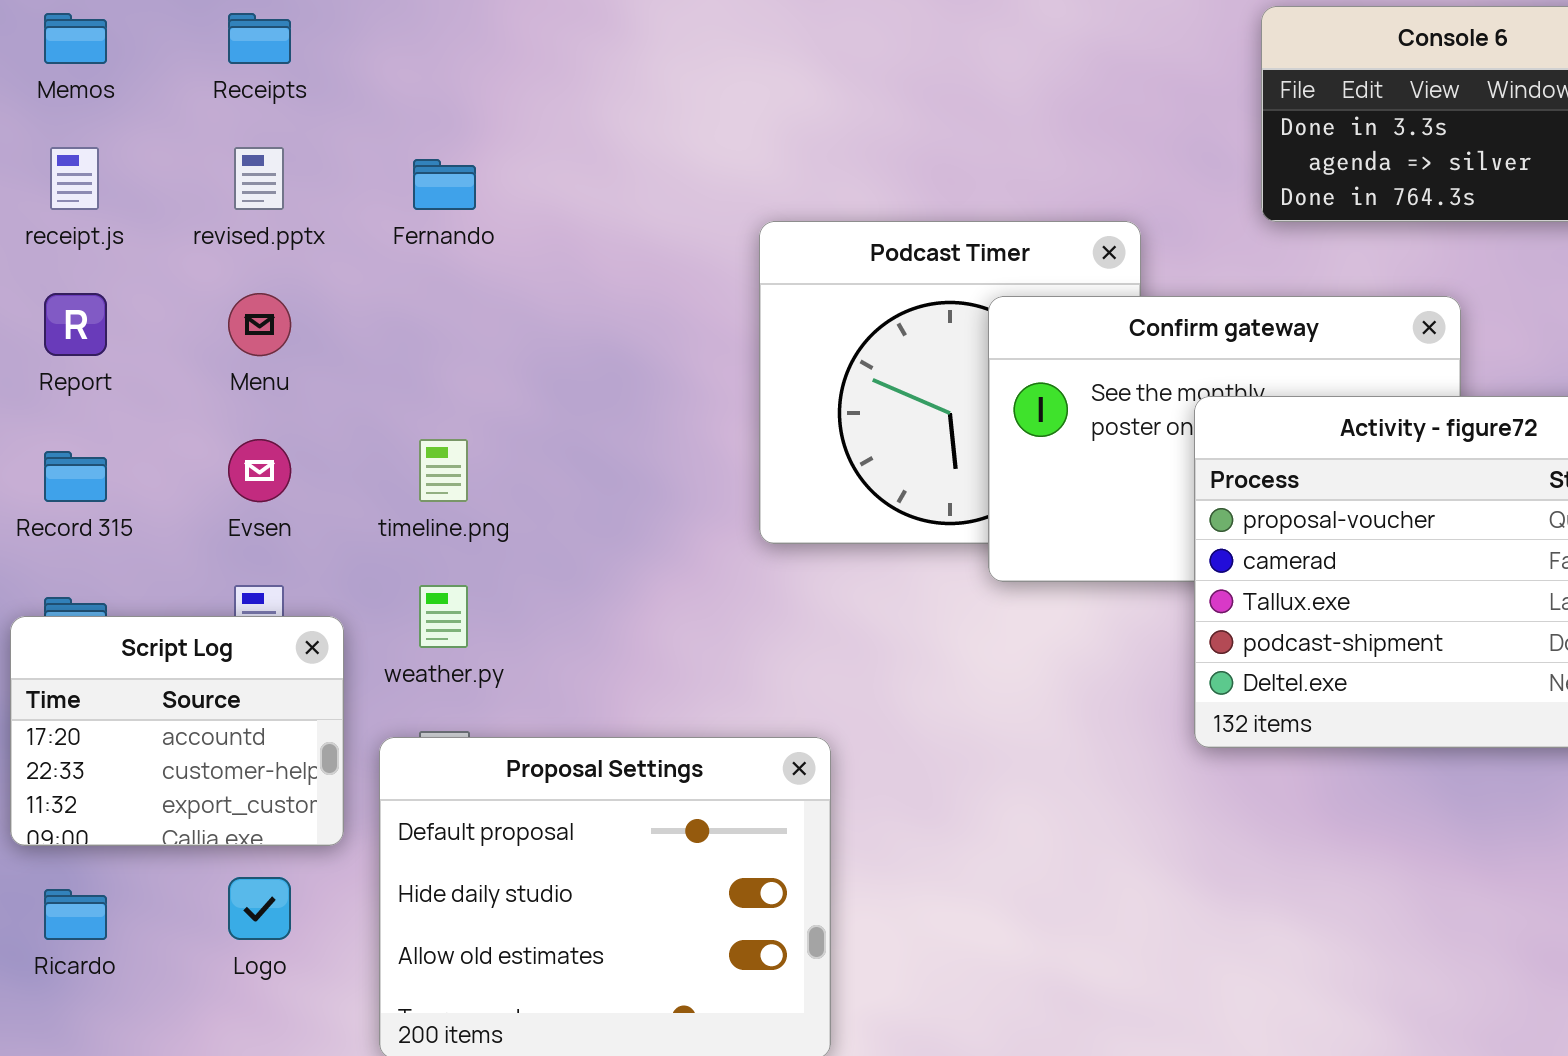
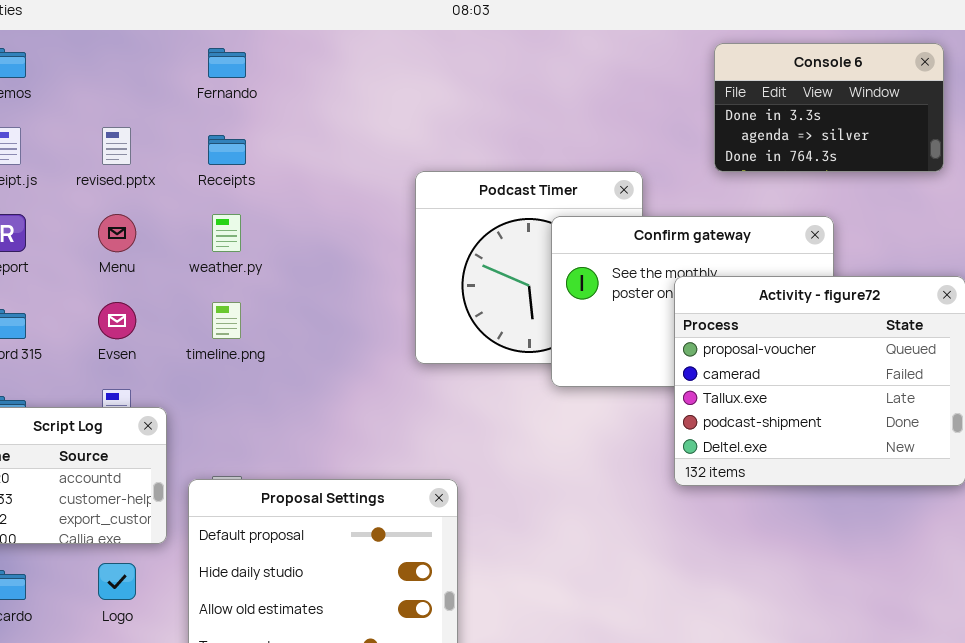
Receipts: [228,13,291,64] -> [208,135,246,165], moved
Fernando: [413,159,476,210] -> [208,48,246,78], moved
weather.py: [419,585,468,648] -> [212,214,241,252], moved

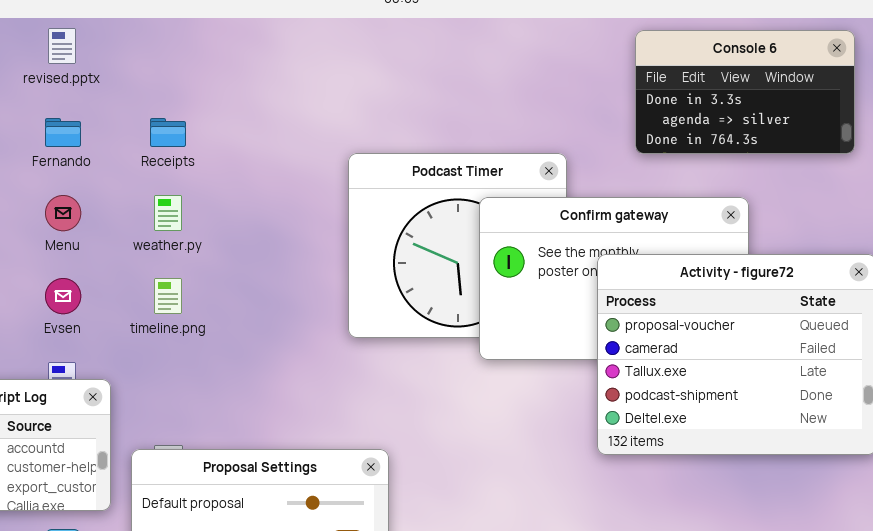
Fernando: [208,48,246,78] -> [45,118,81,147], moved
revised.pptx: [102,127,131,165] -> [48,28,76,64], moved

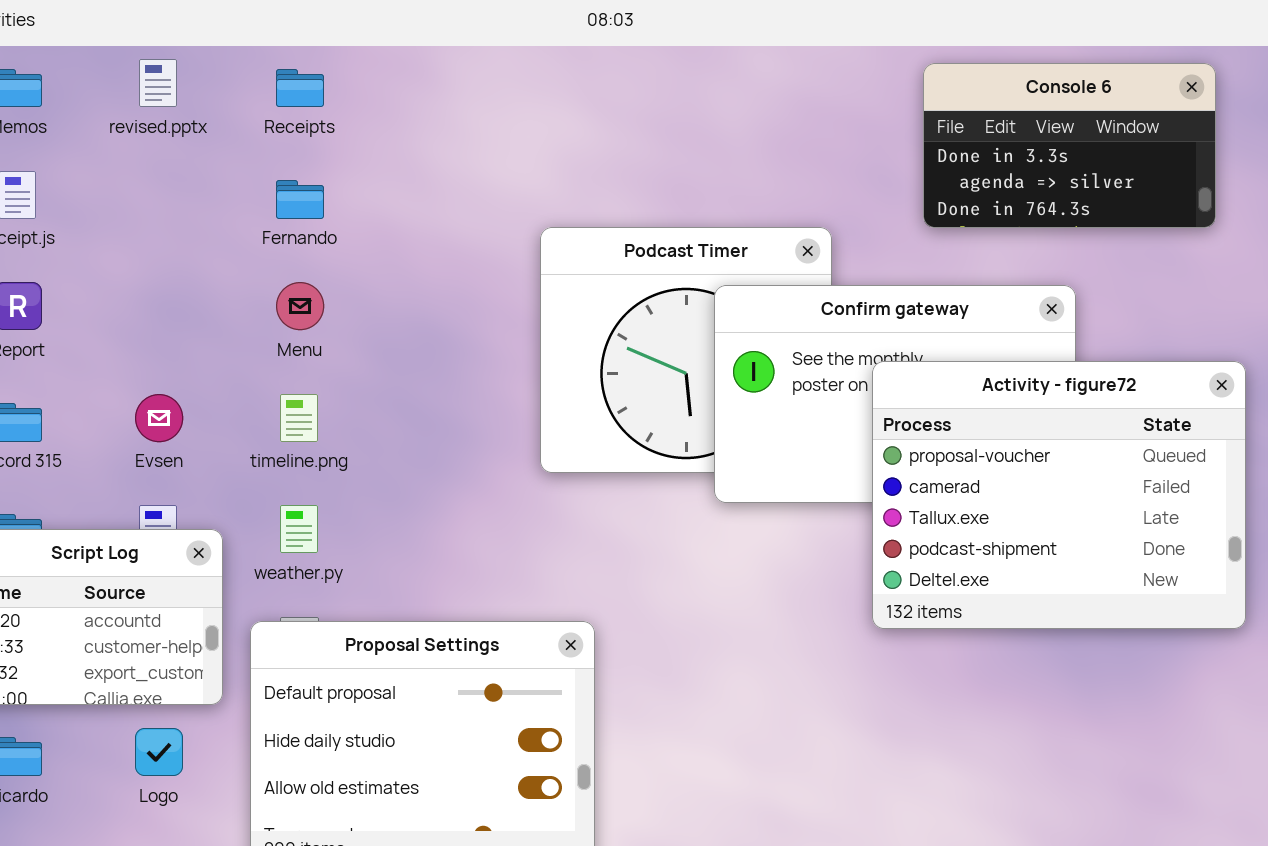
Fernando: [45,118,81,147] -> [276,180,324,219], moved
Receipts: [150,118,186,147] -> [276,69,324,107], moved
Menu: [45,195,81,231] -> [276,282,324,330], moved
weather.py: [154,195,182,231] -> [280,505,318,553], moved

